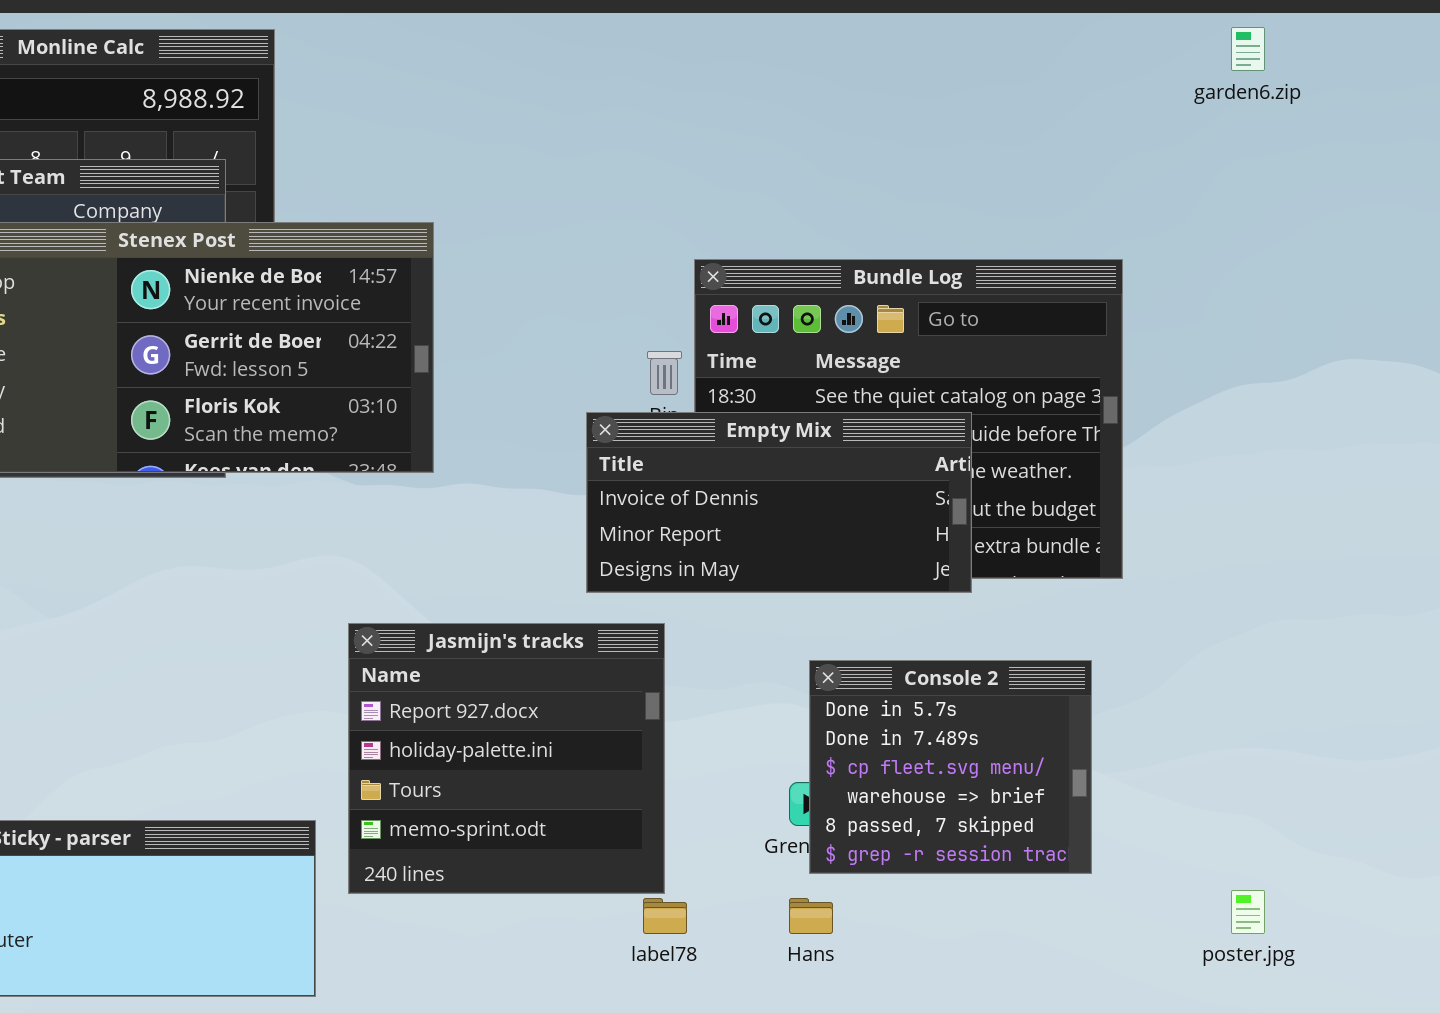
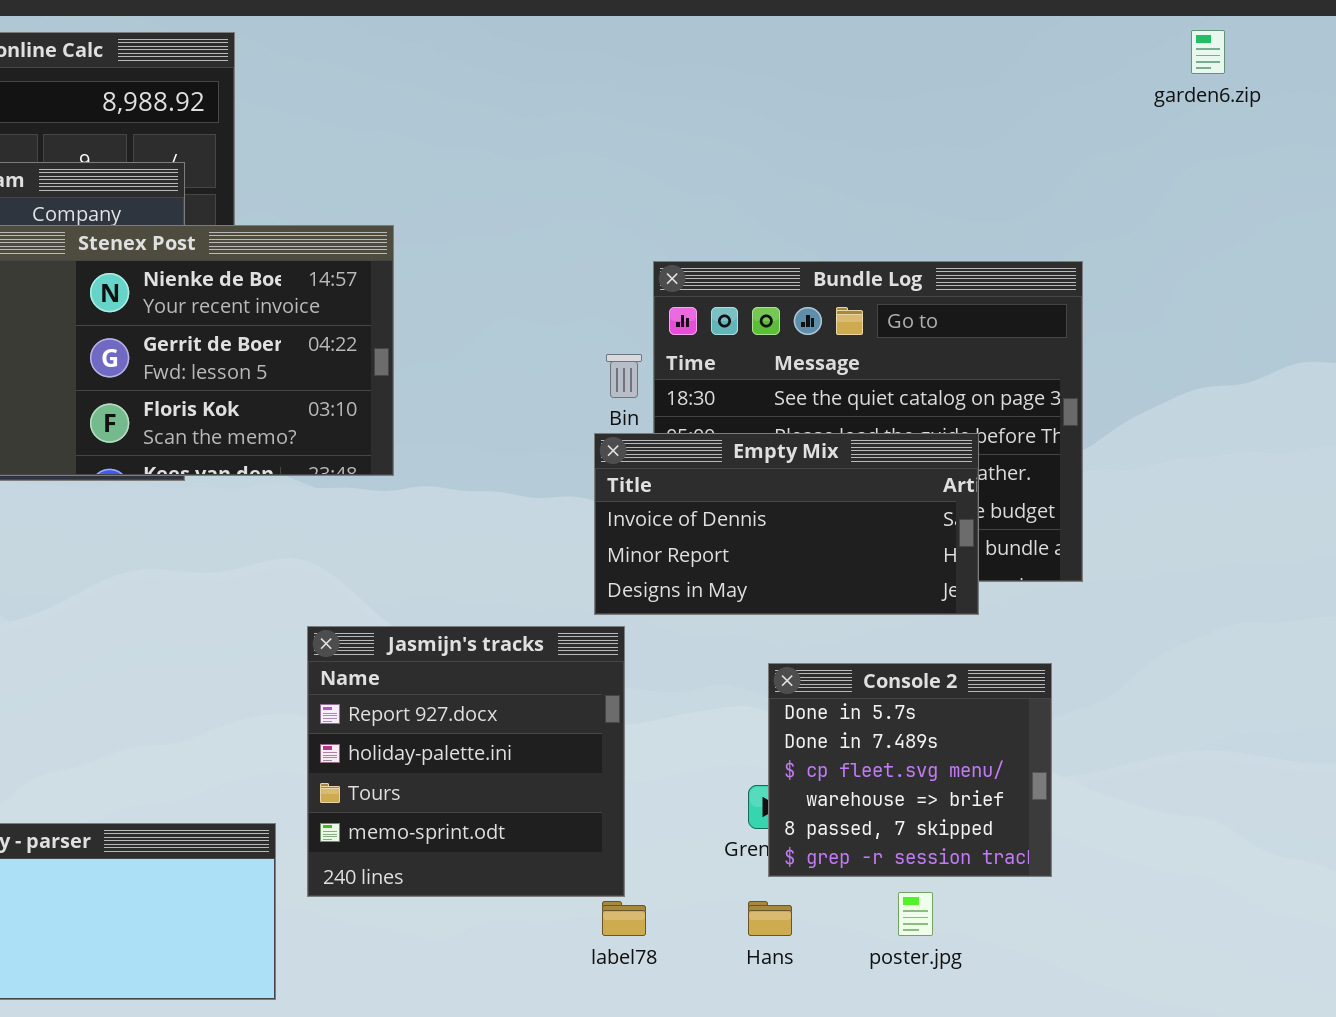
Empty Mix: [586,412,972,593] -> [594,433,979,615], moved
poster.jpg: [1231,890,1265,934] -> [898,892,933,936], moved

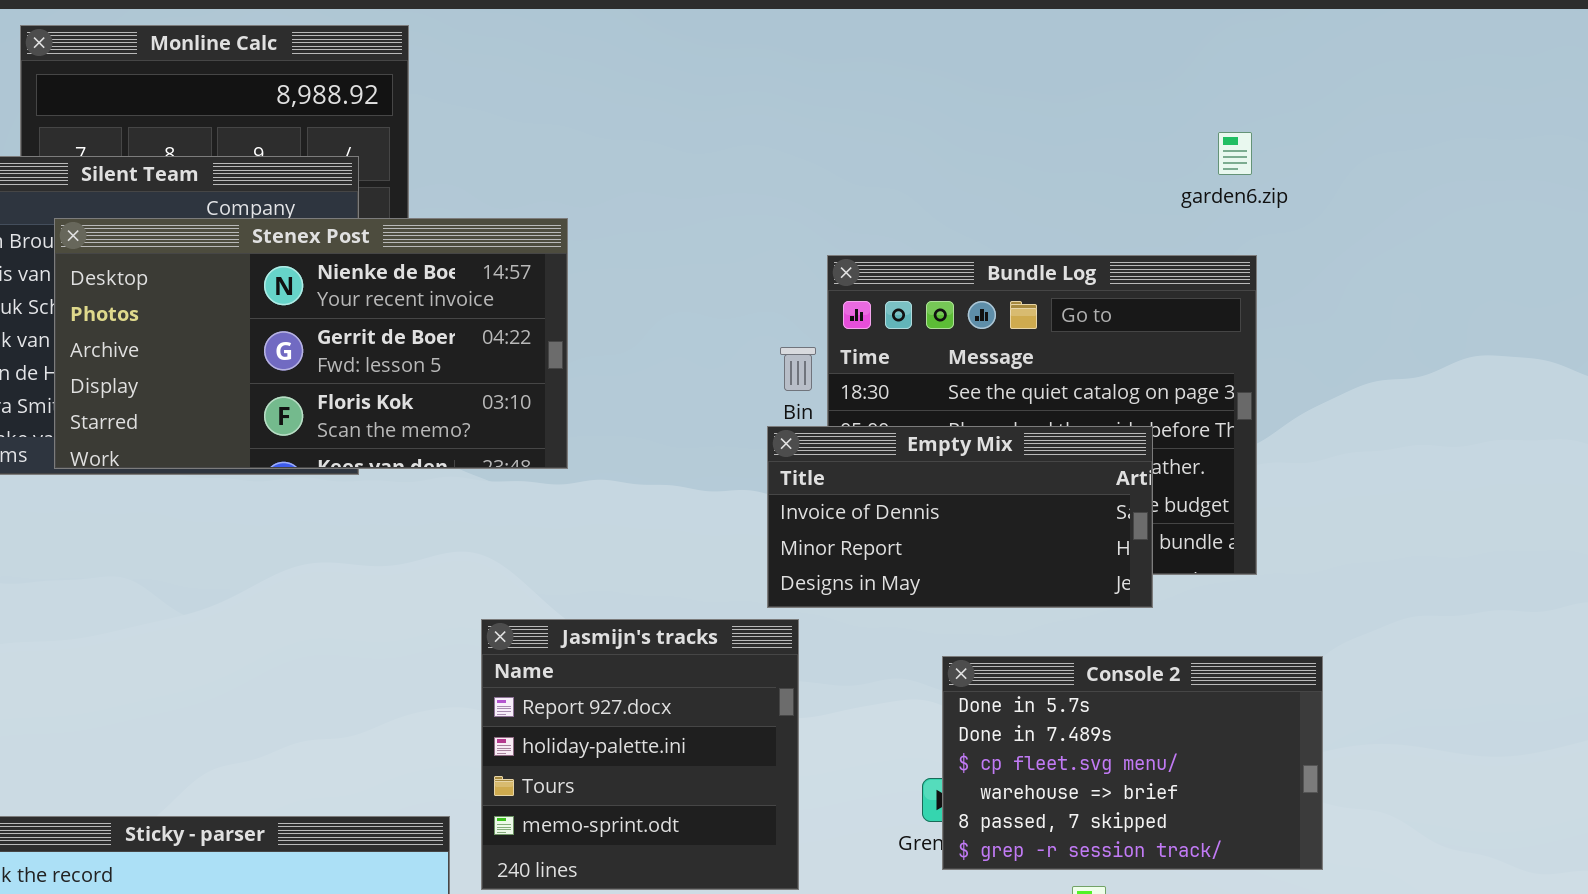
garden6.zip: [1191,30,1225,74] -> [1218,132,1252,175], moved
Console 2: [768,663,1052,877] -> [942,656,1323,870], resized

